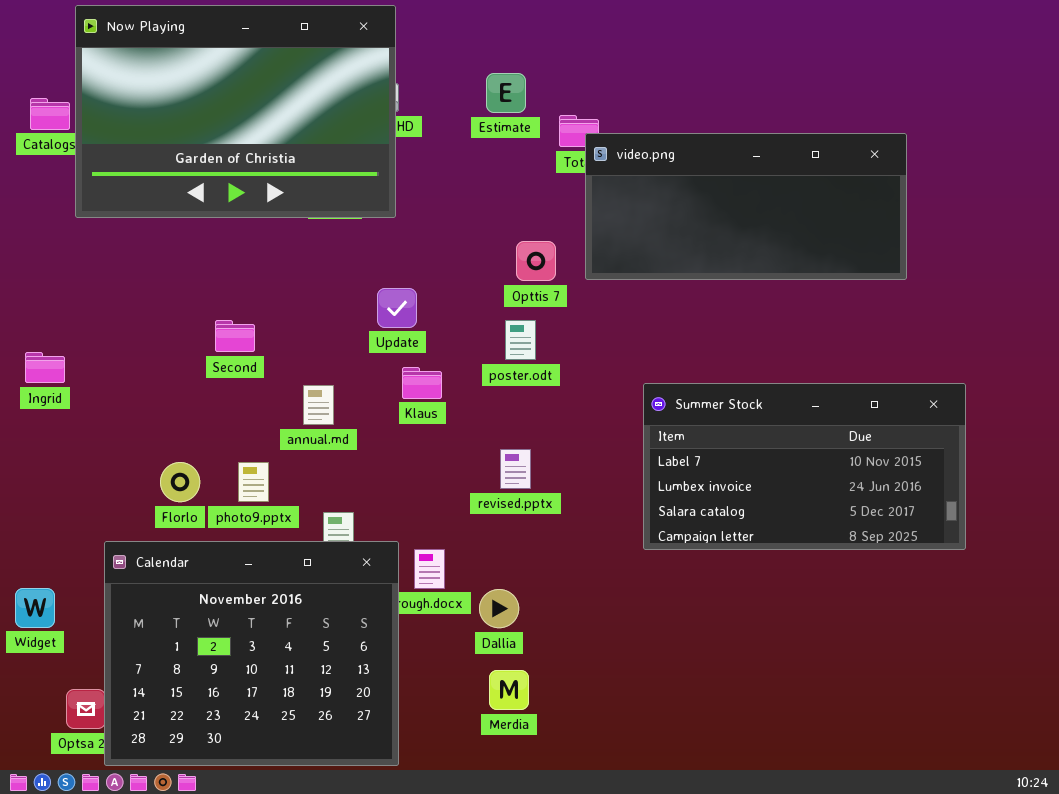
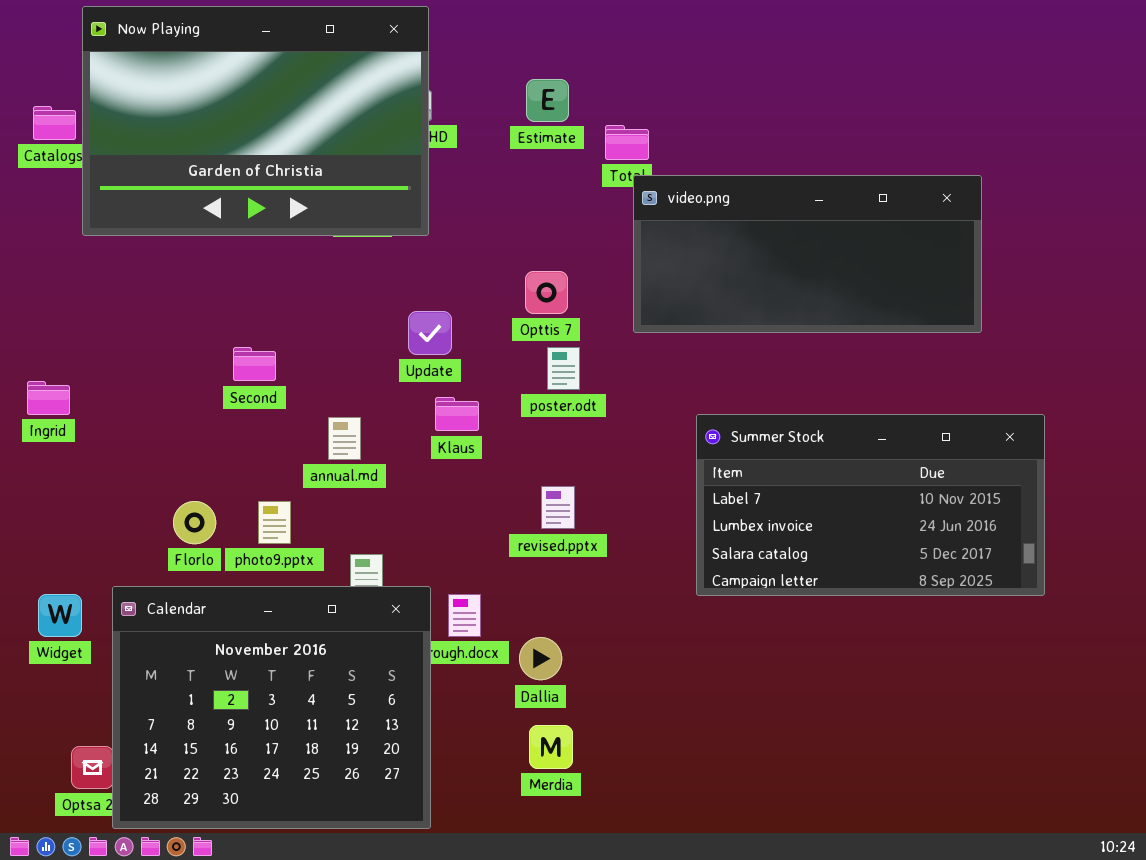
video.png: [585,133,907,280] -> [633,175,982,333], moved
Opttis 7: [516,241,556,281] -> [525,271,568,314], moved
Widget: [15,588,55,628] -> [38,594,82,637], moved

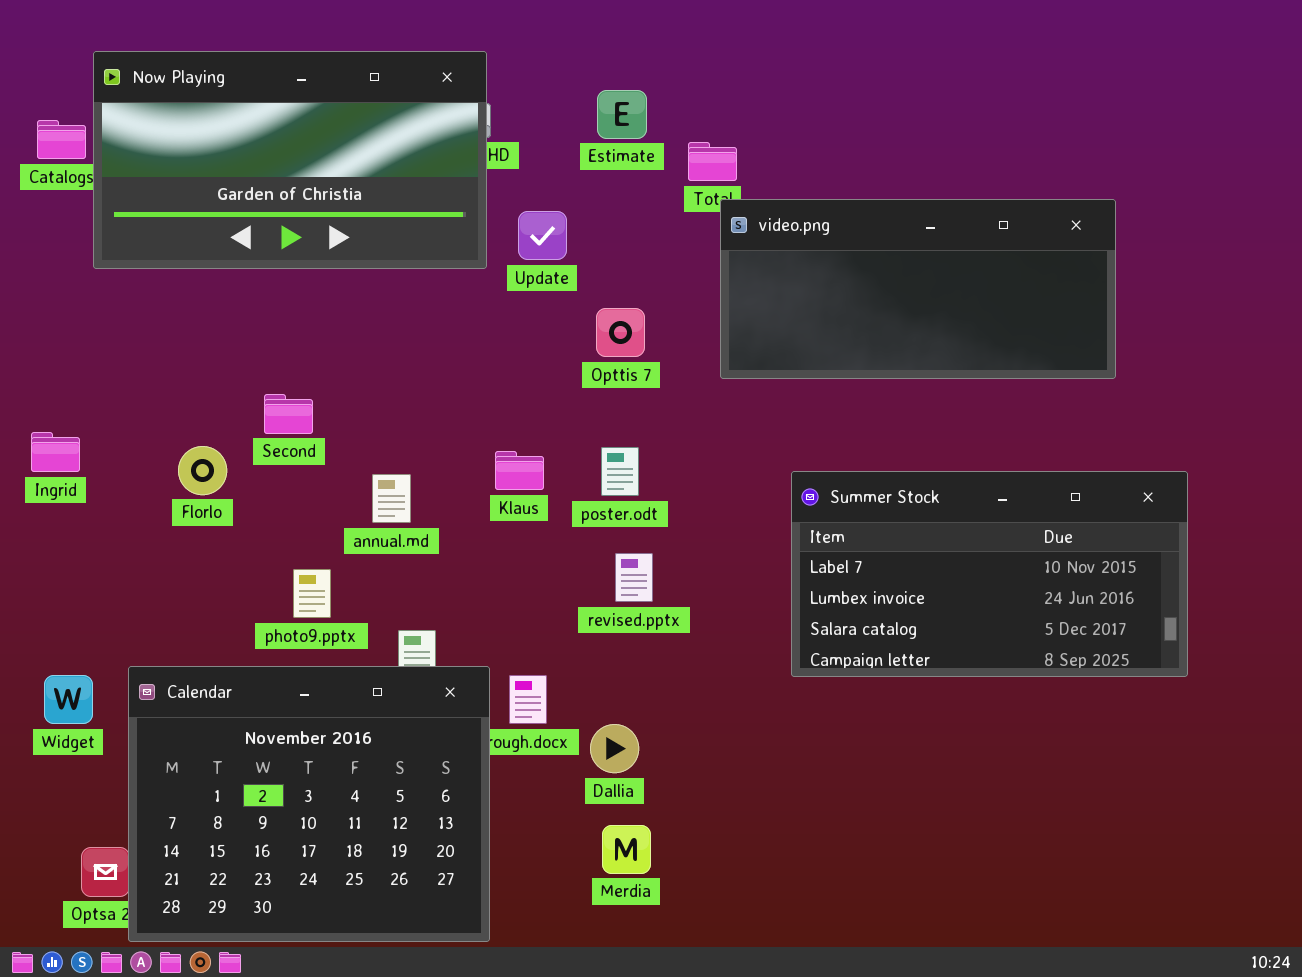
Now Playing: [82,6,429,236] -> [93,51,487,269], resized
Update: [408,311,452,355] -> [518,211,567,260], moved
poster.odt: [547,347,580,390] -> [601,447,639,496], moved
Florlo: [173,501,216,544] -> [178,446,227,495], moved

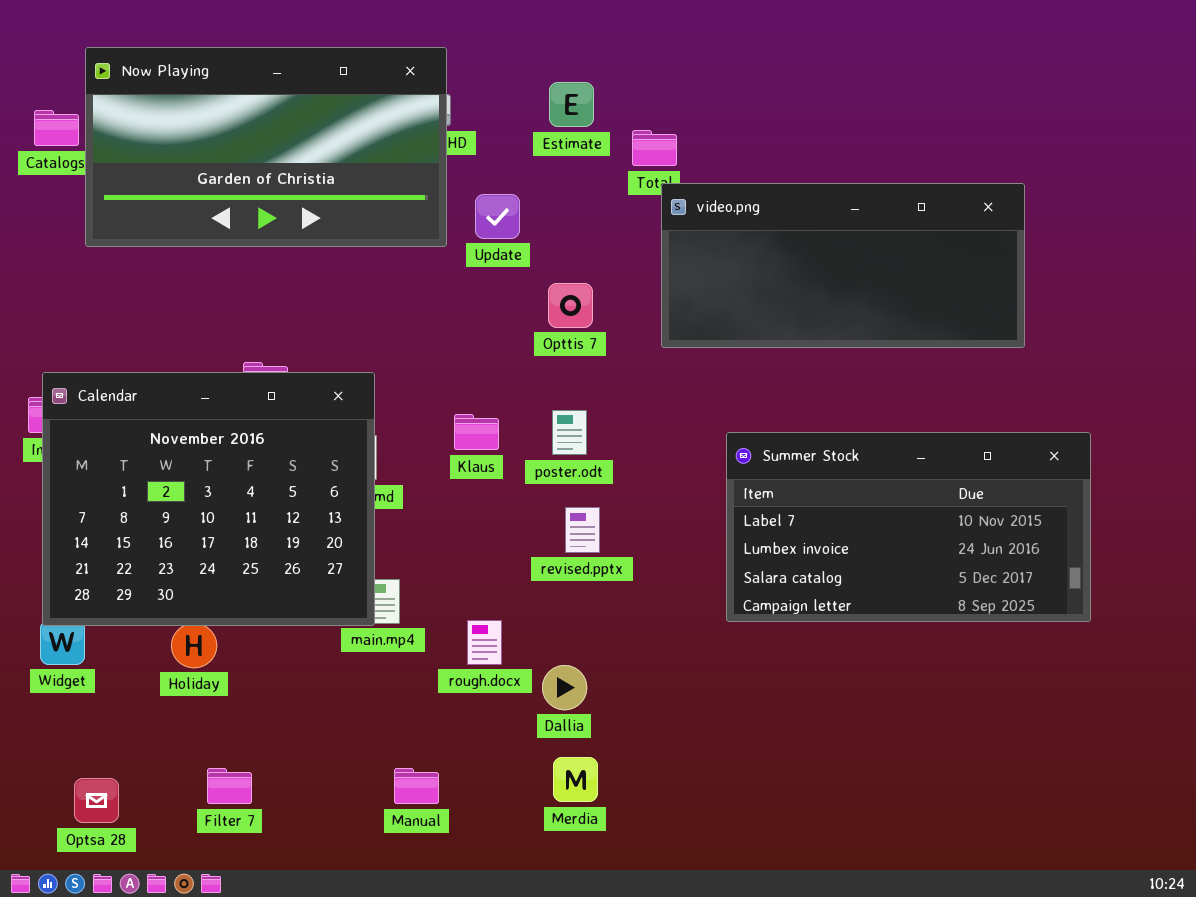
Calendar: [128,666,490,942] -> [42,372,375,626], moved

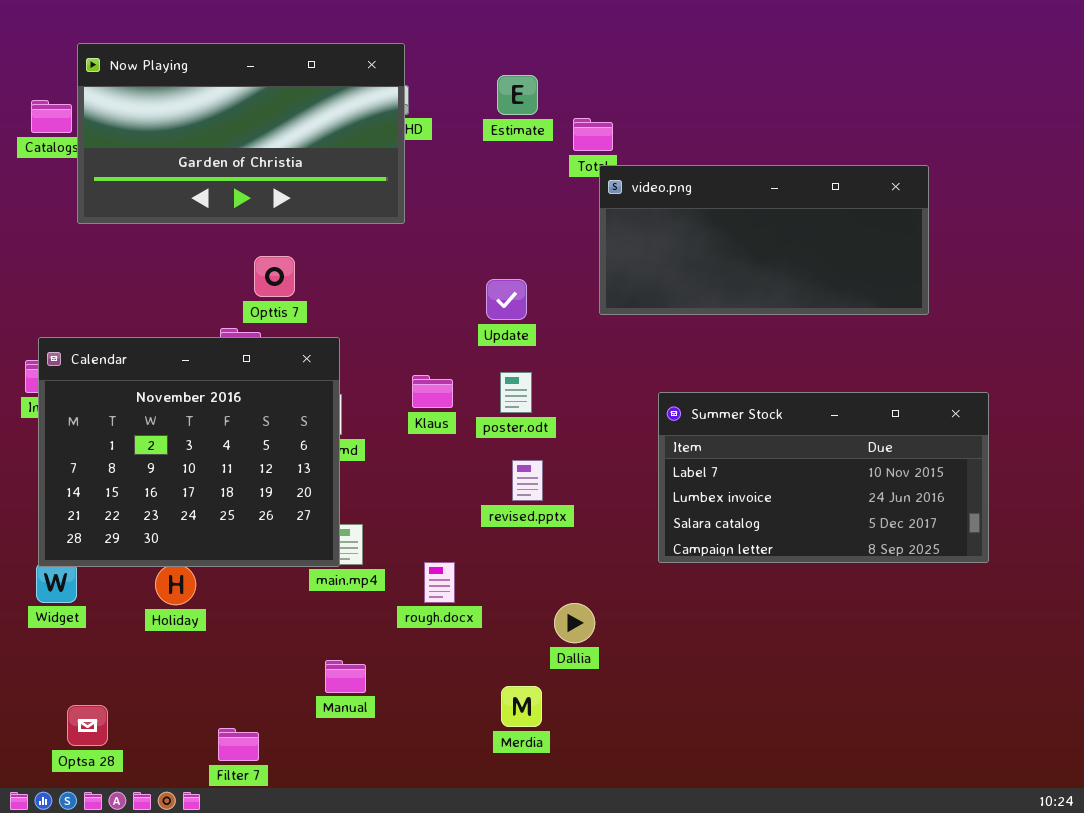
Update: [475,194,520,239] -> [486,279,527,320], moved
Opttis 7: [548,283,593,328] -> [254,256,295,297], moved
Dallia: [542,665,587,710] -> [554,603,595,643], moved
Filter 7: [207,768,252,804] -> [218,728,259,761], moved
Manual: [394,768,439,804] -> [325,660,366,693], moved

